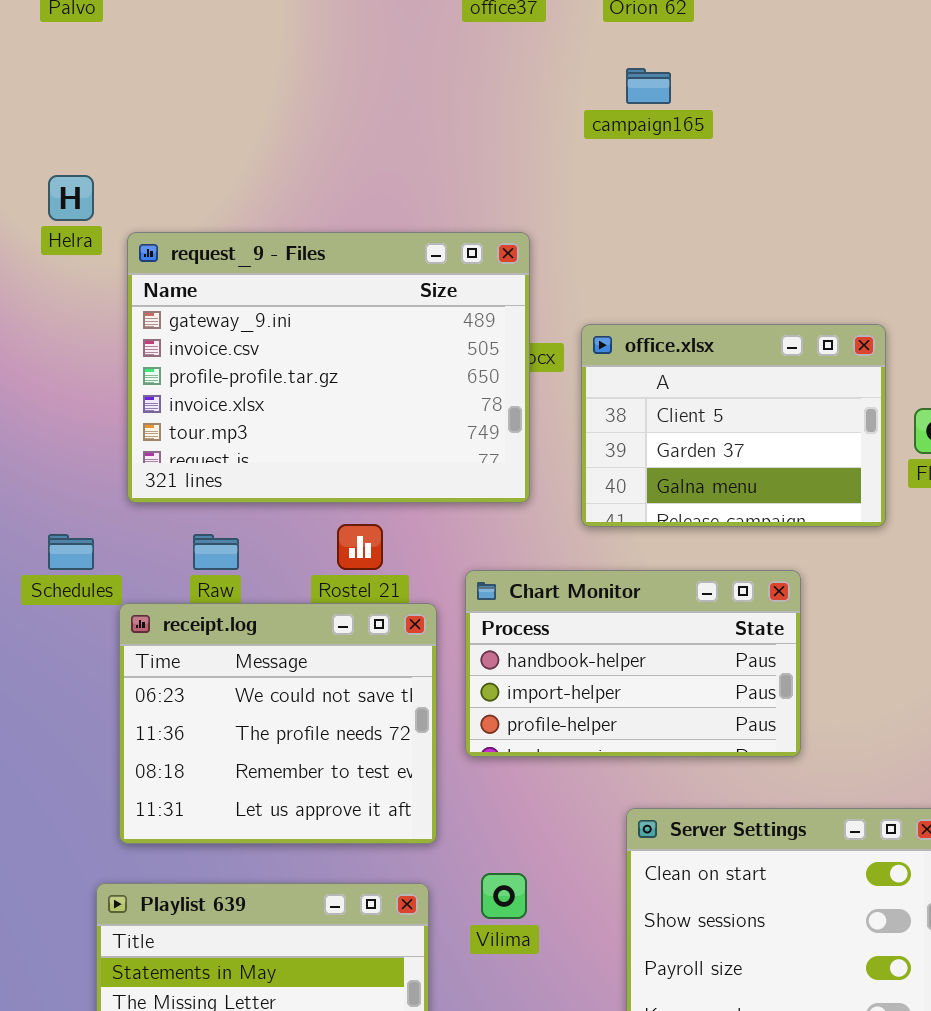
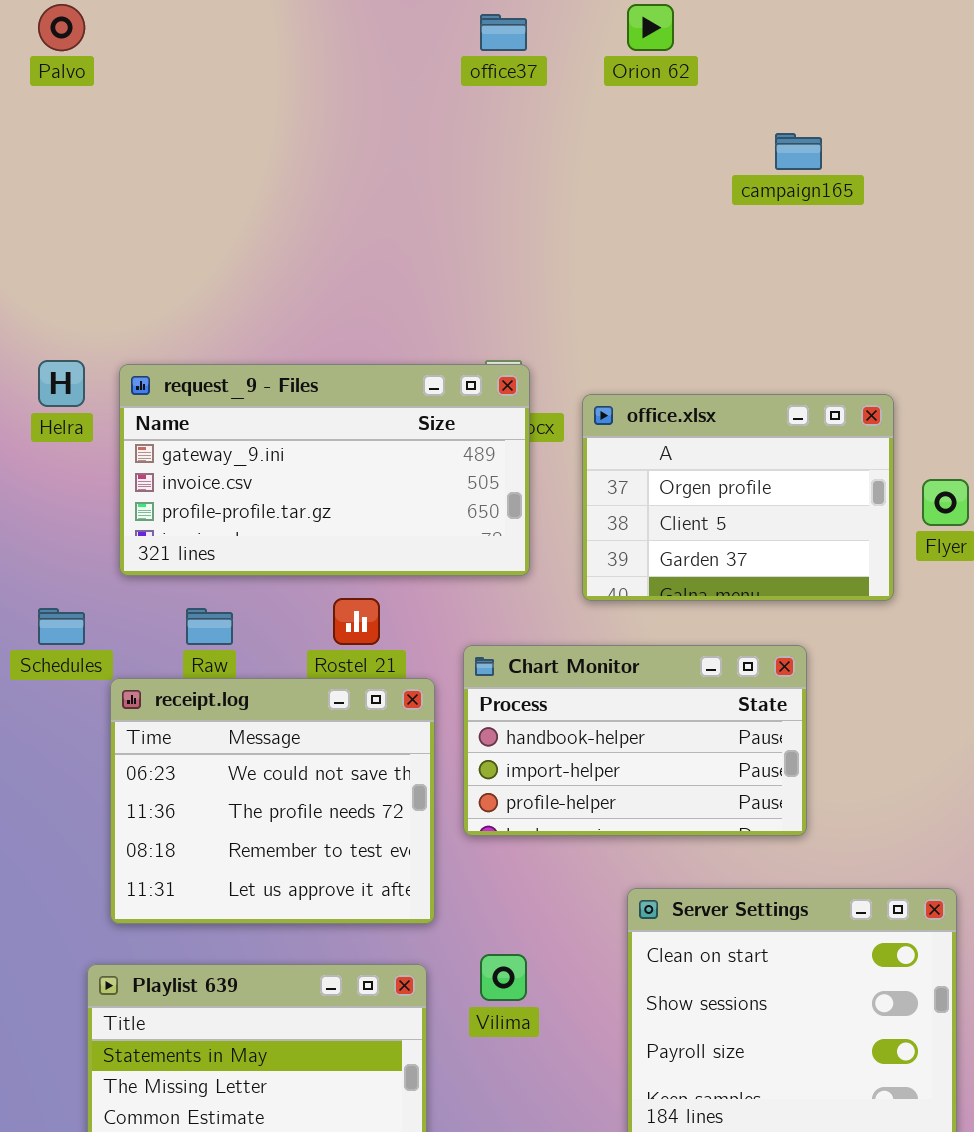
campaign165: [626,68,671,104] -> [775,133,822,170], moved
Helra: [48,175,94,221] -> [38,360,85,407], moved
request_9 - Files: [127,232,530,503] -> [119,364,530,576], resized
office.xlsx: [581,324,886,527] -> [582,394,894,601], scrolled up 1 row

